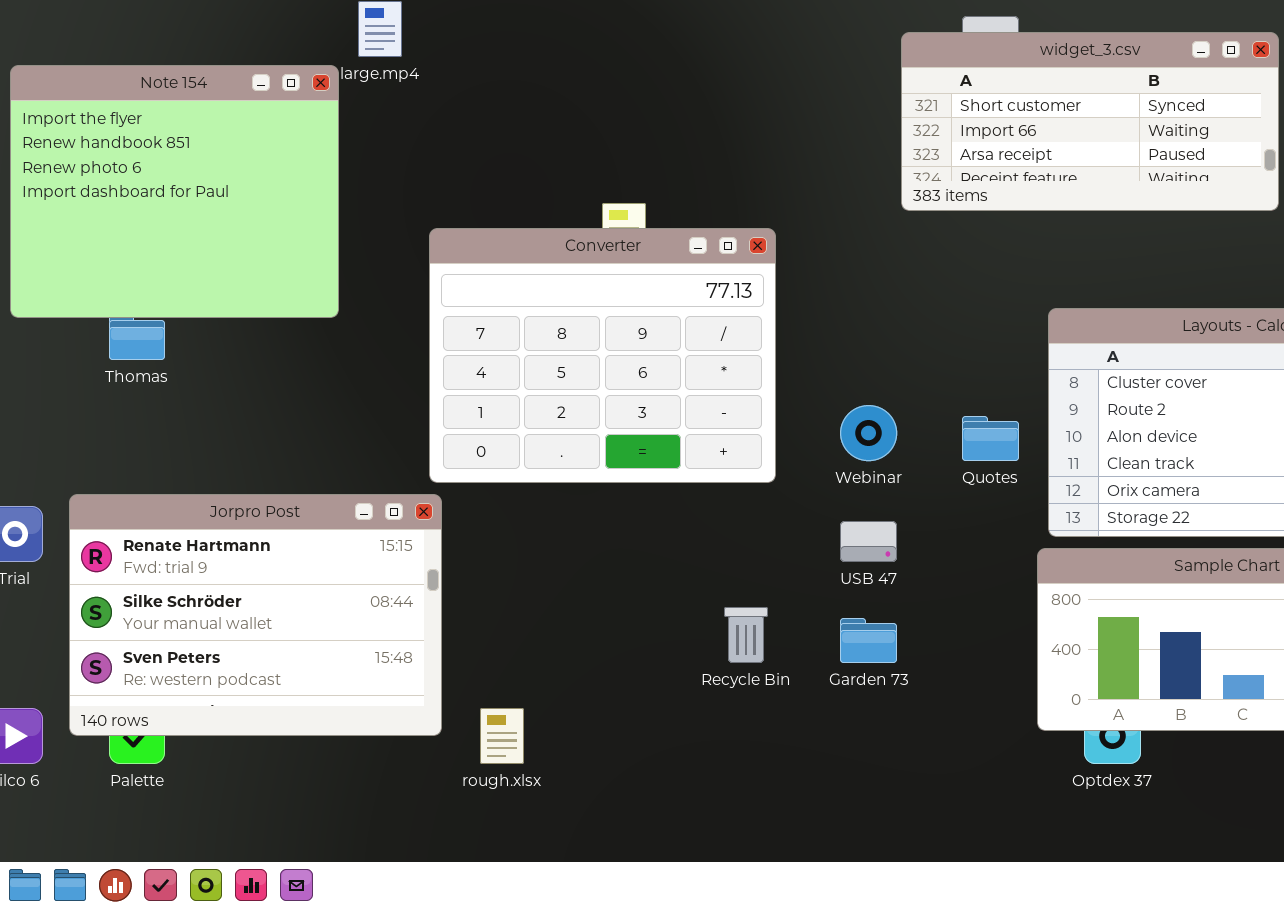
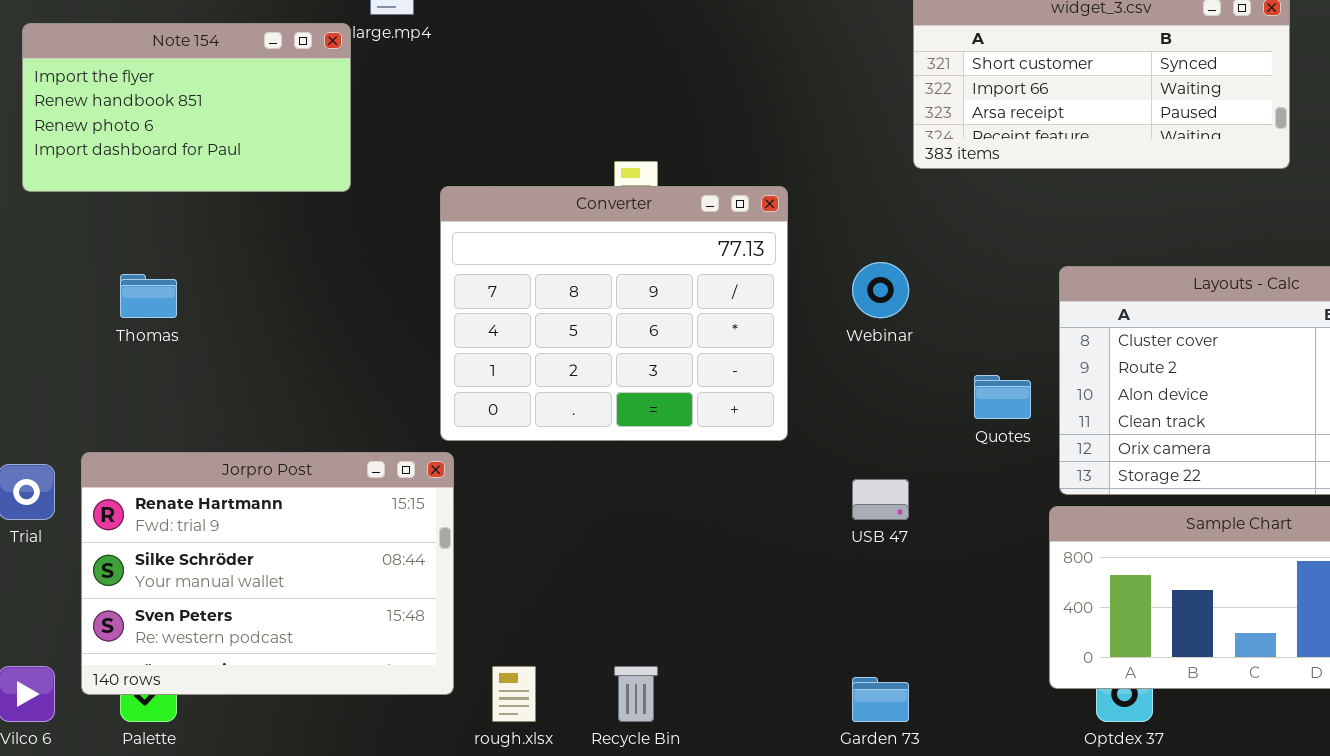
Note 154: [10,65,339,318] -> [22,23,351,192], resized
Webinar: [840,405,897,461] -> [852,262,909,318], moved
Recycle Bin: [724,607,768,663] -> [614,666,658,722], moved
Garden 73: [840,618,897,663] -> [852,677,909,722], moved

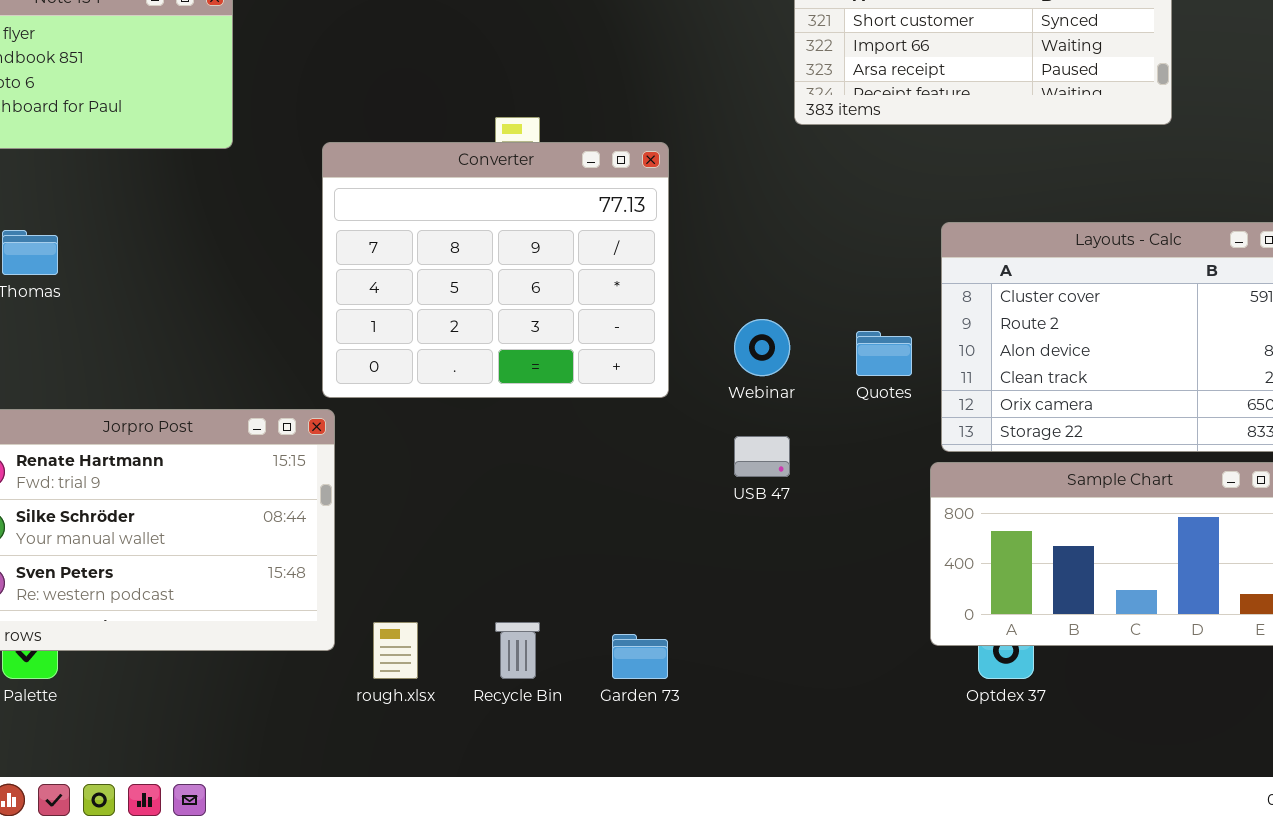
Webinar: [852,262,909,318] -> [734,319,790,376], moved
Garden 73: [852,677,909,722] -> [612,634,668,679], moved

